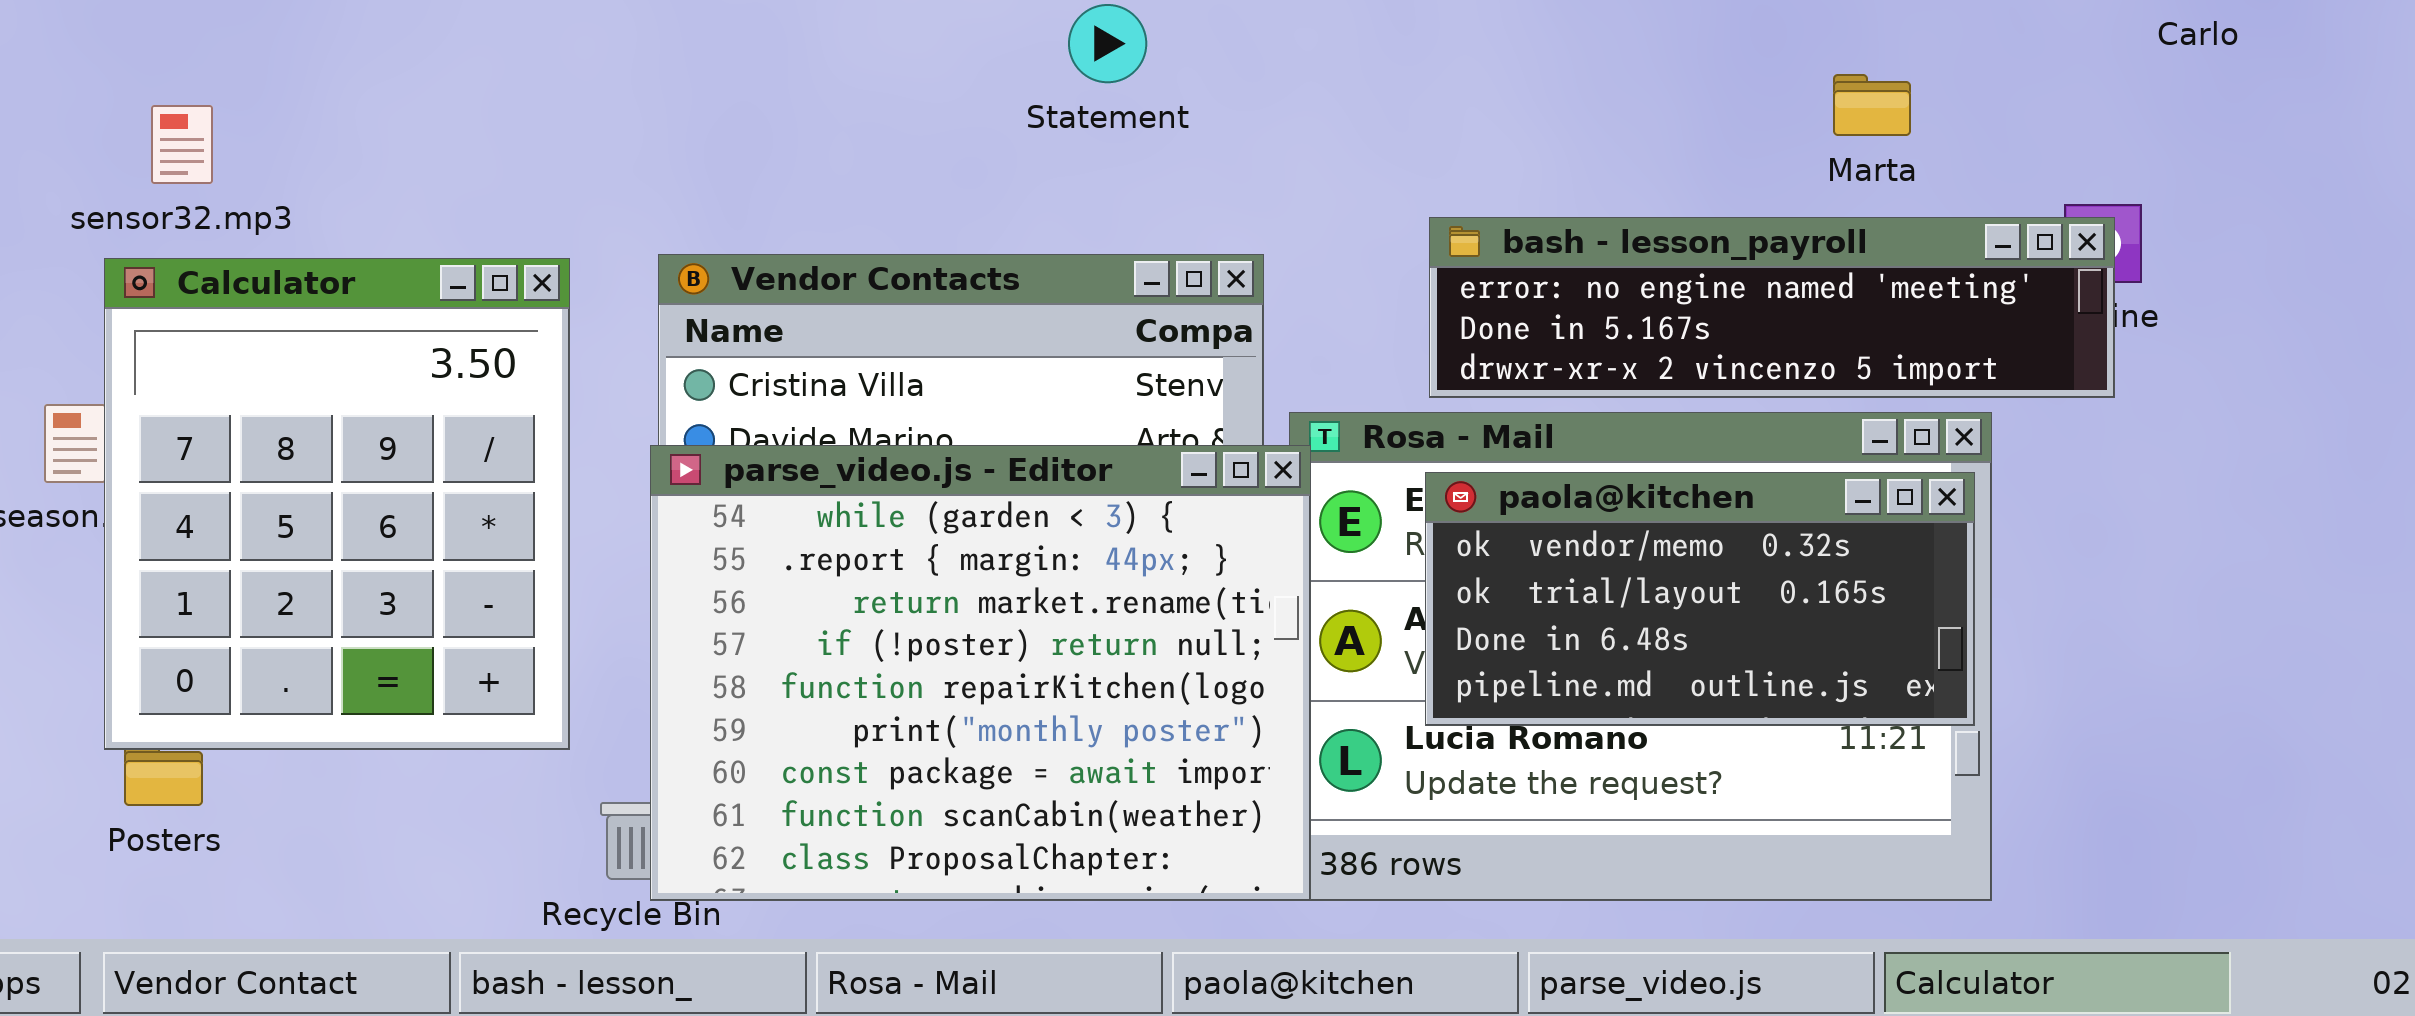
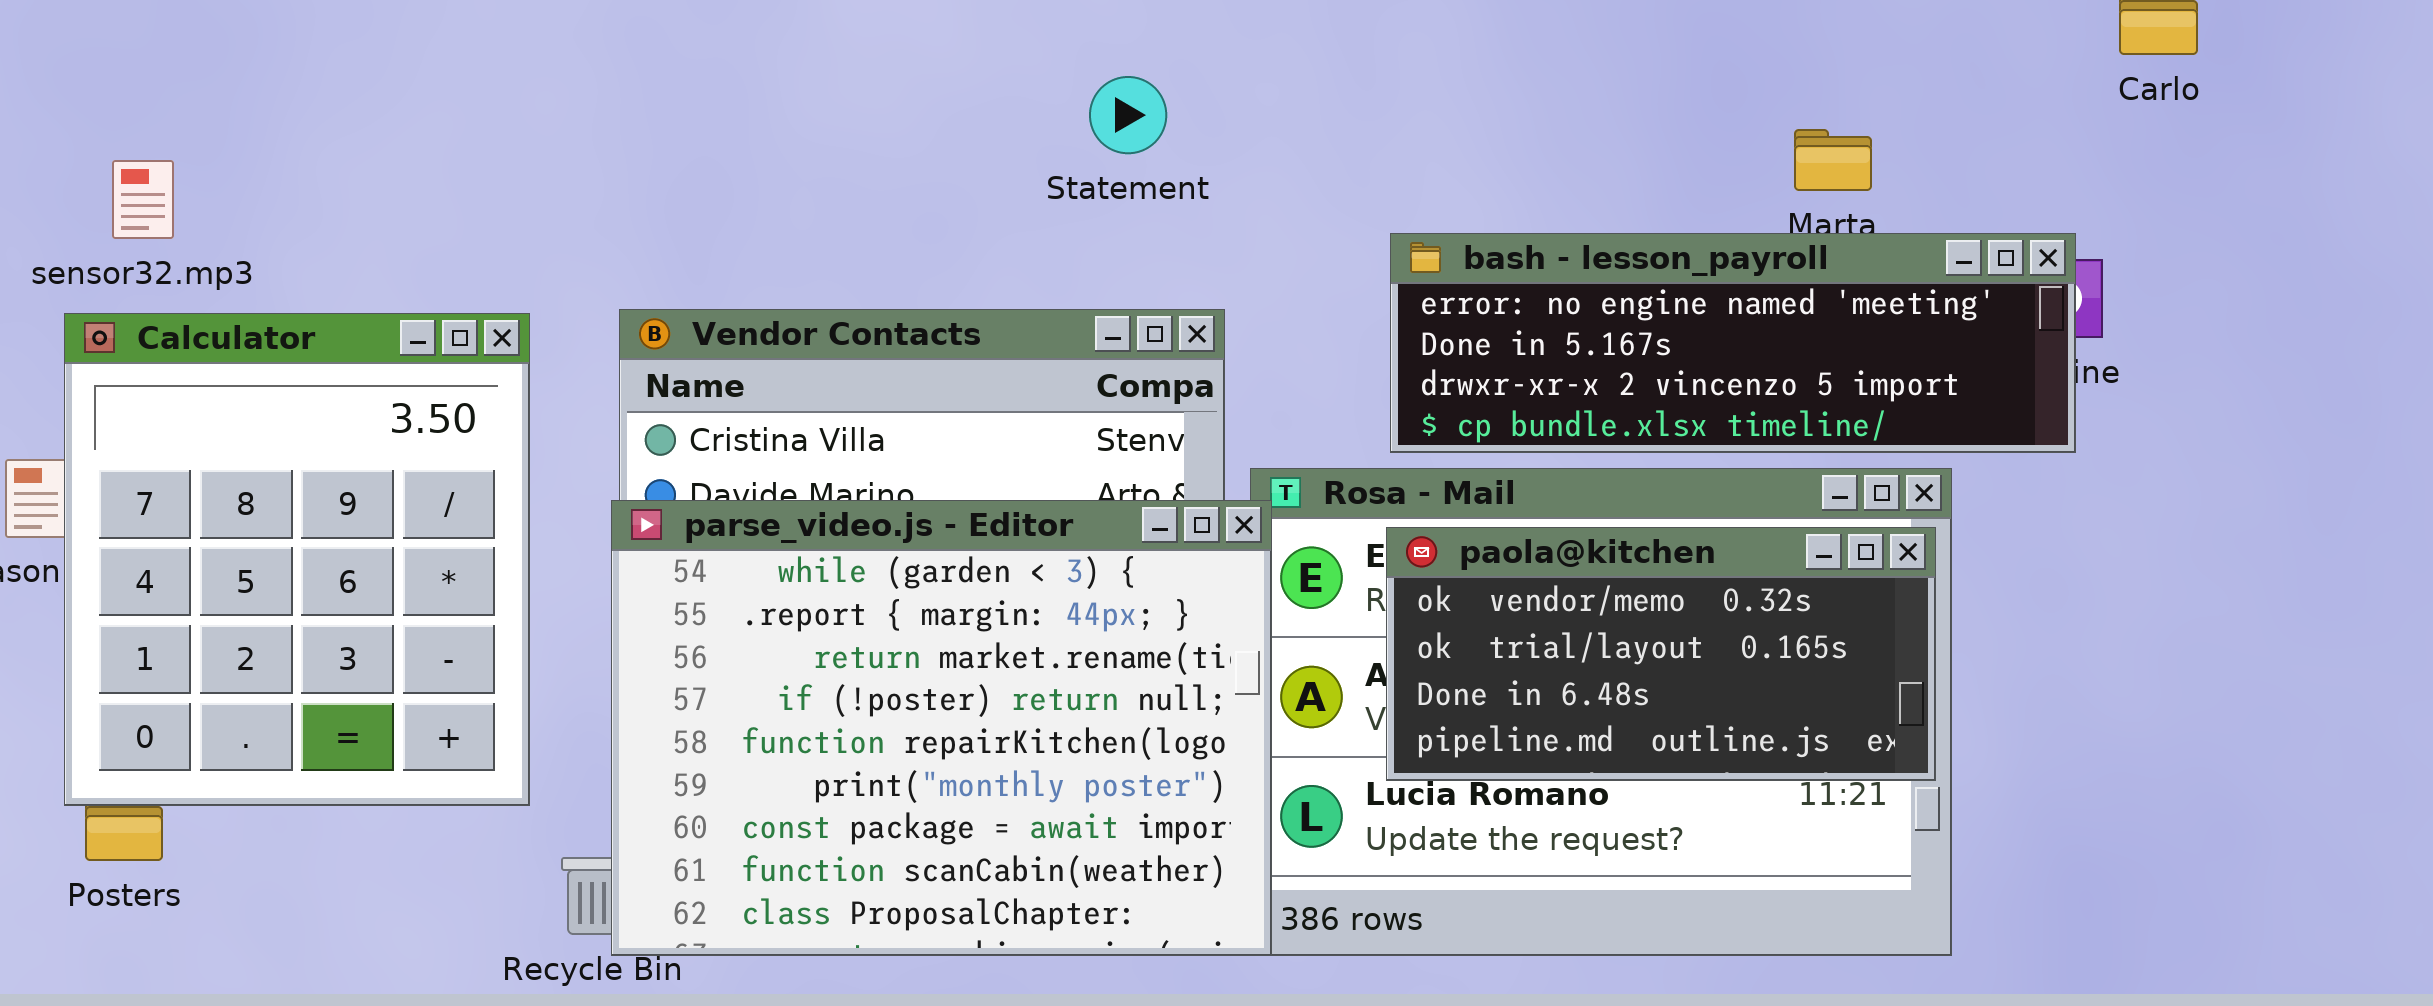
Statement: [1068,4,1147,83] -> [1089,76,1167,154], moved
bash - lesson_payroll: [1429,217,2115,398] -> [1390,233,2076,453], resized

